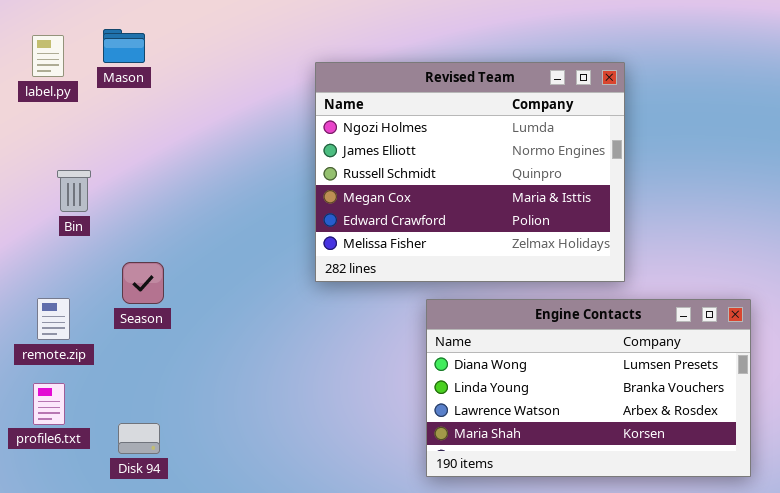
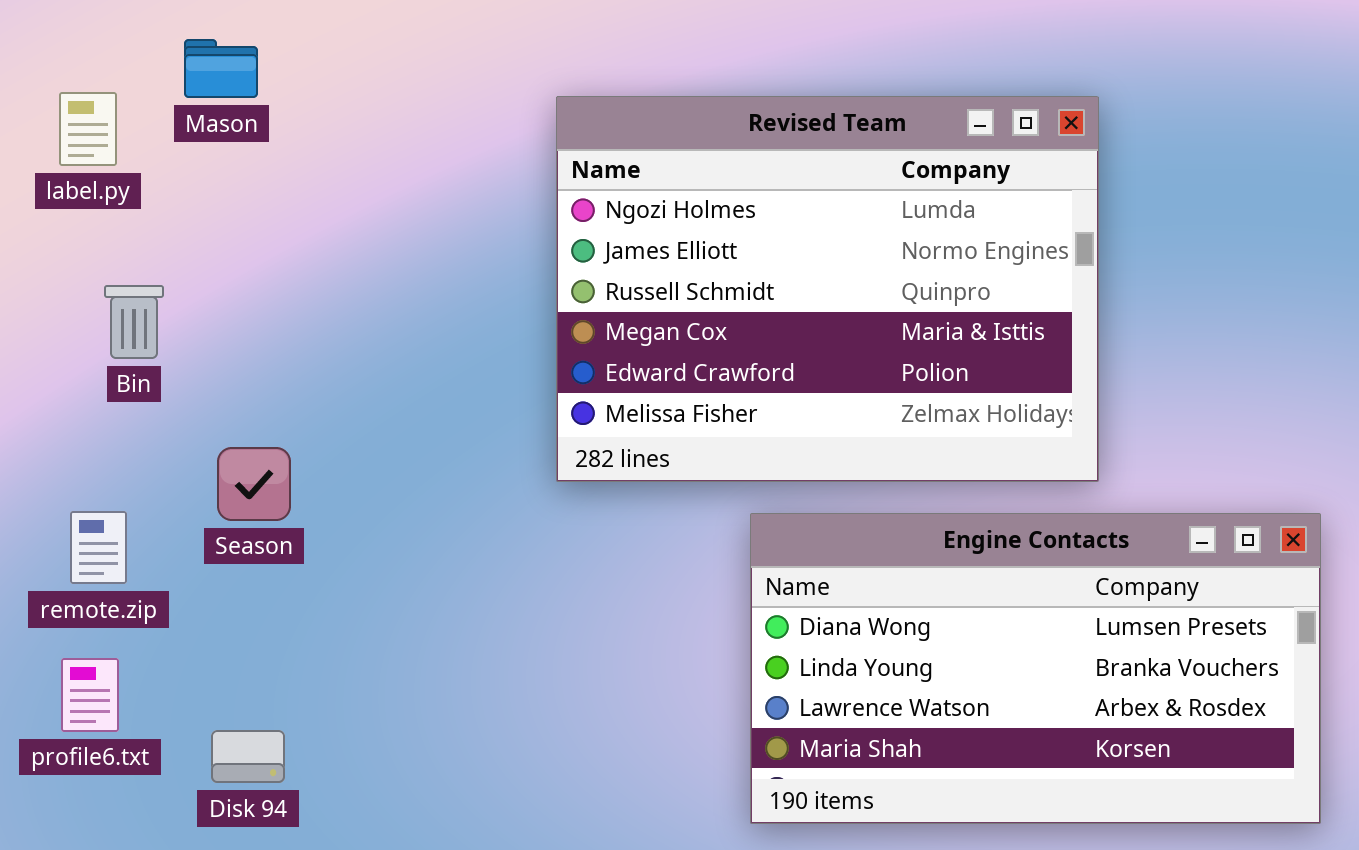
label.py: [32,35,64,77] -> [59,92,117,166], moved

